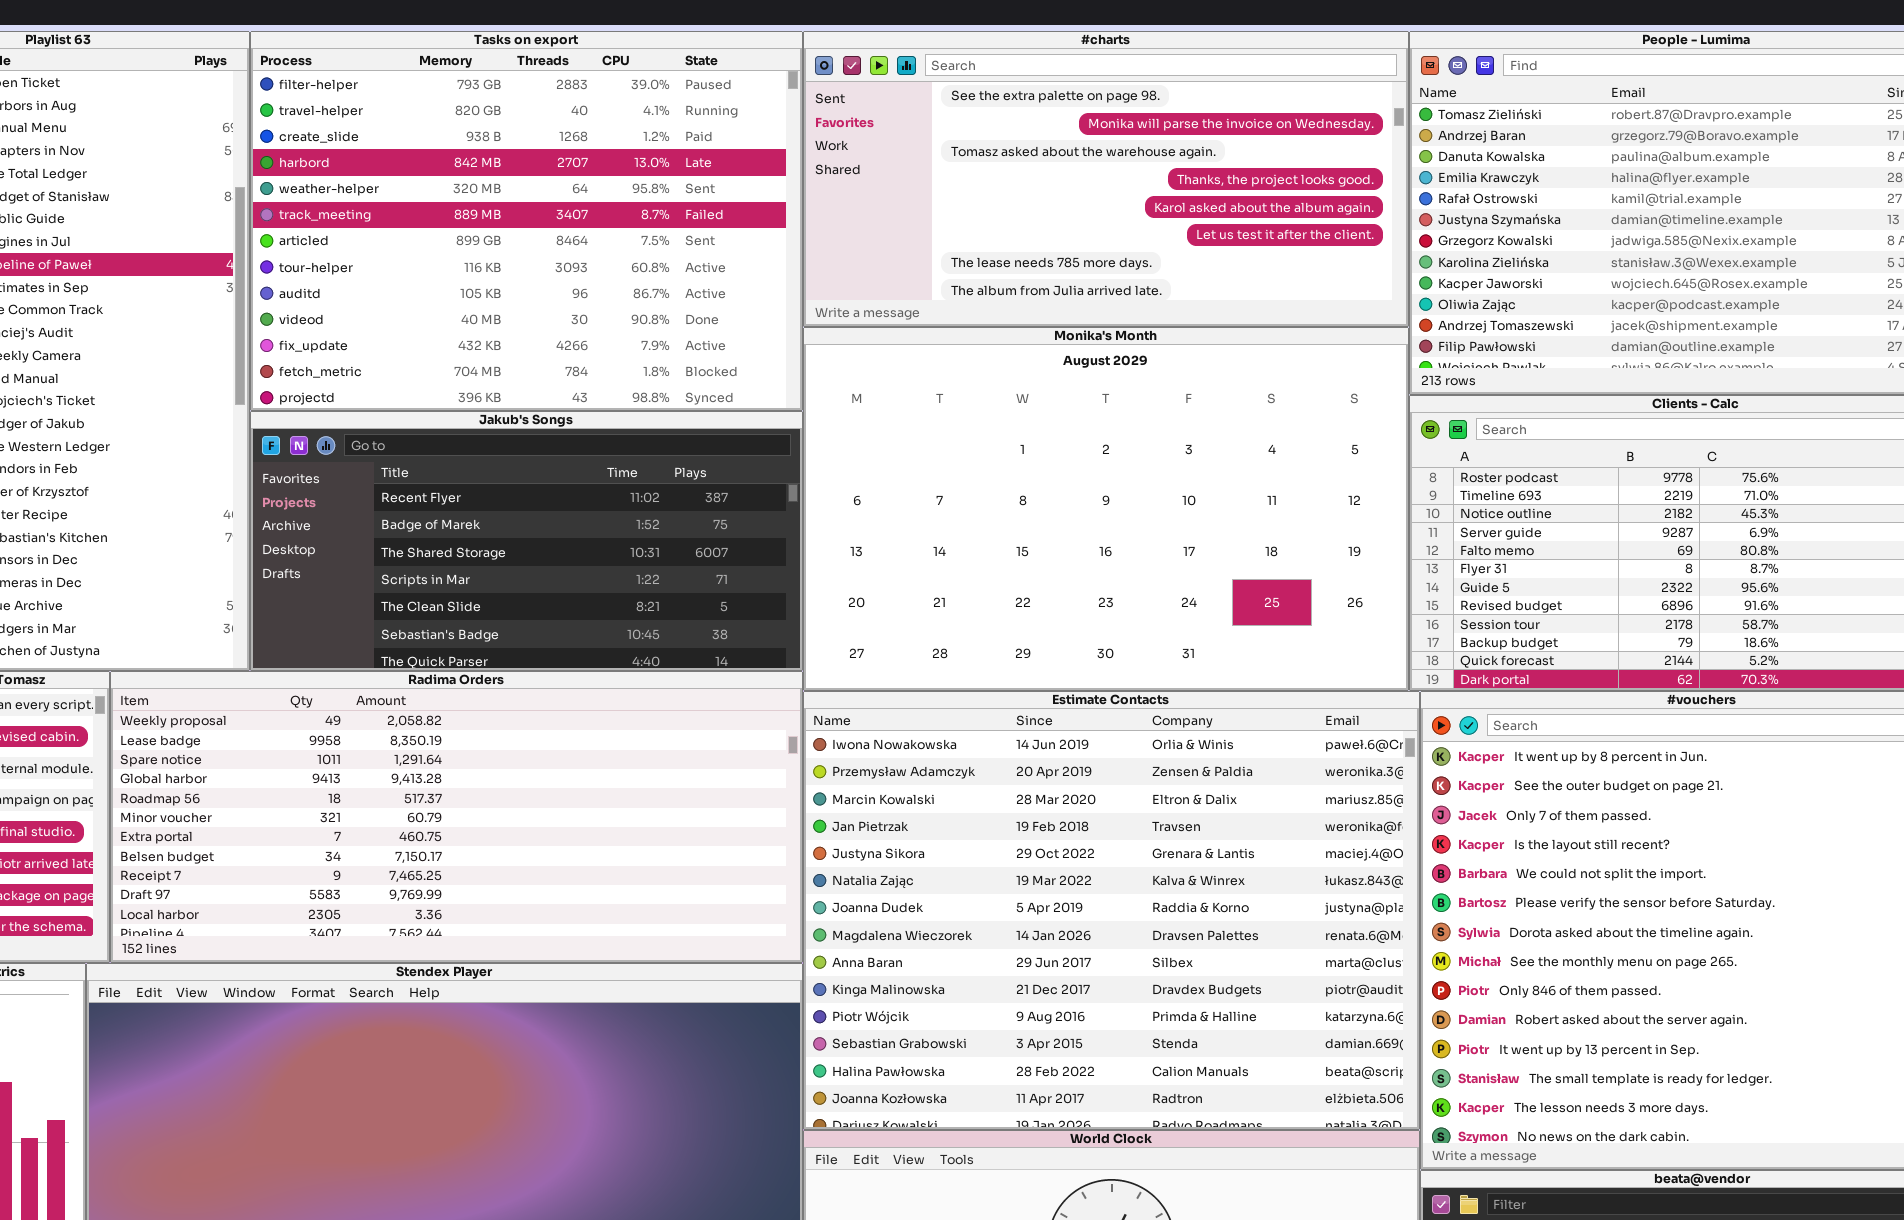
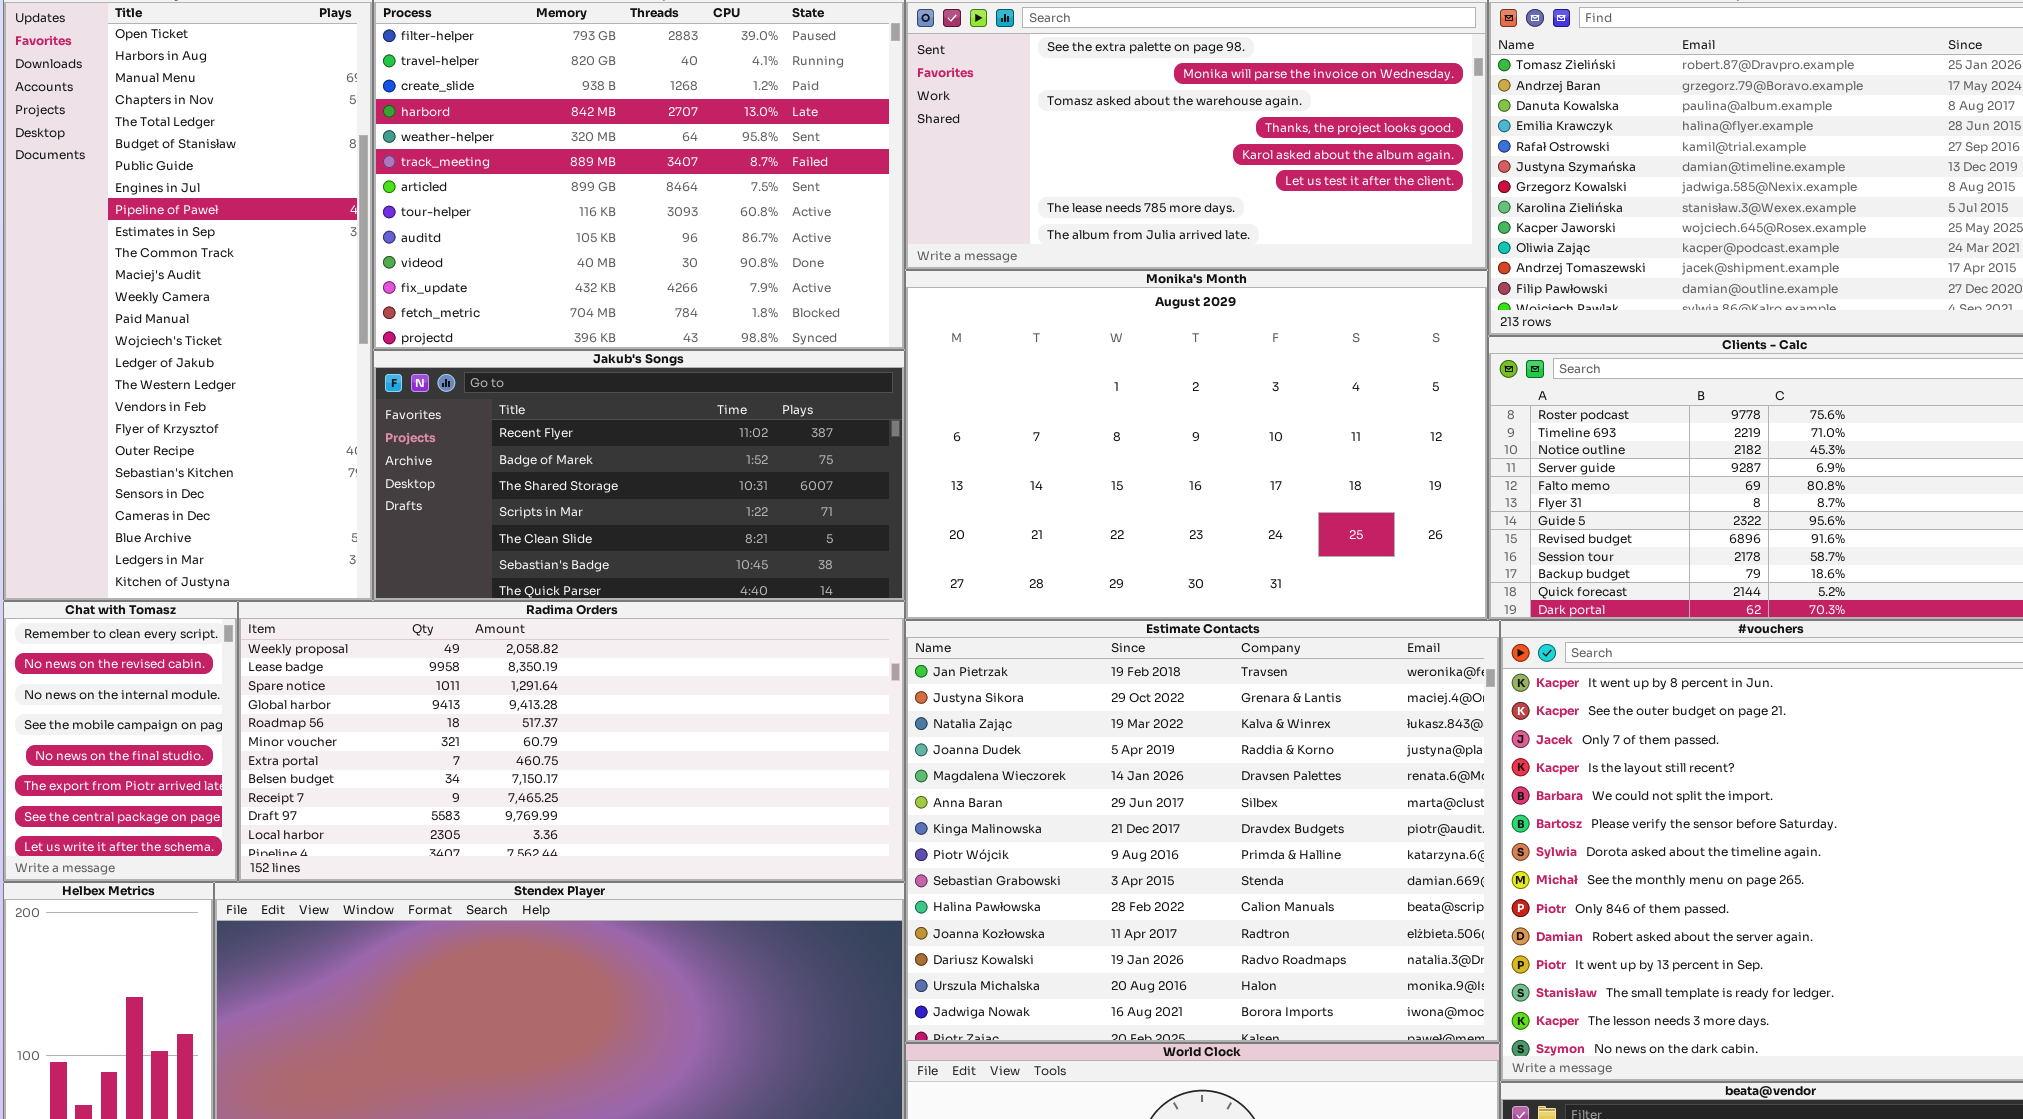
Estimate Contacts: [803,691,1420,1130] -> [905,620,1500,1043], scrolled down 3 rows

